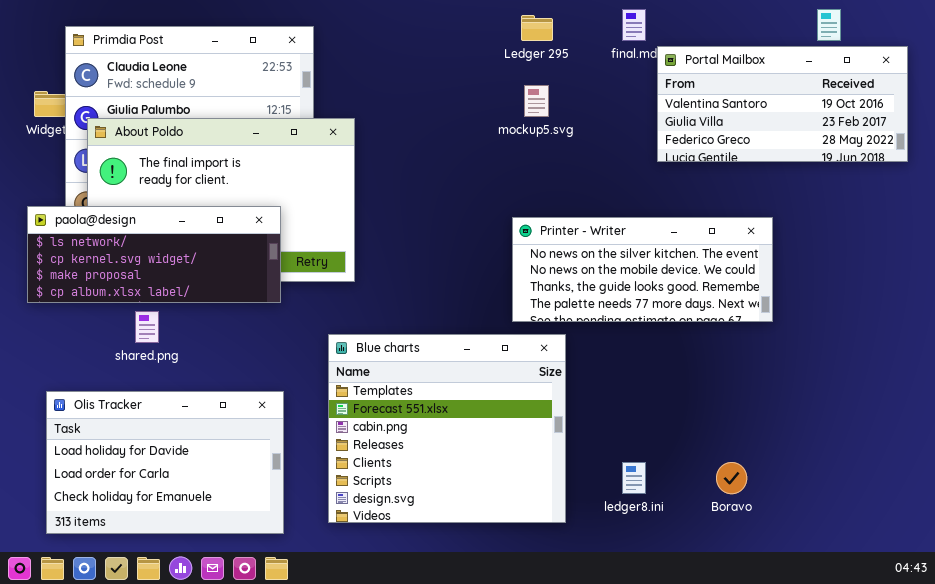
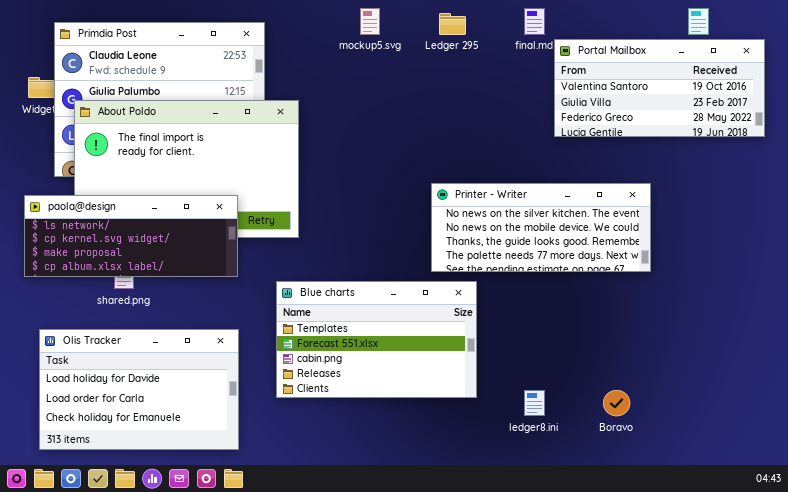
mockup5.svg: [524,85,549,117] -> [360,8,380,35], moved
paola@design: [27,206,281,303] -> [24,195,238,277], moved
Blue charts: [328,334,566,523] -> [276,281,477,398], resized

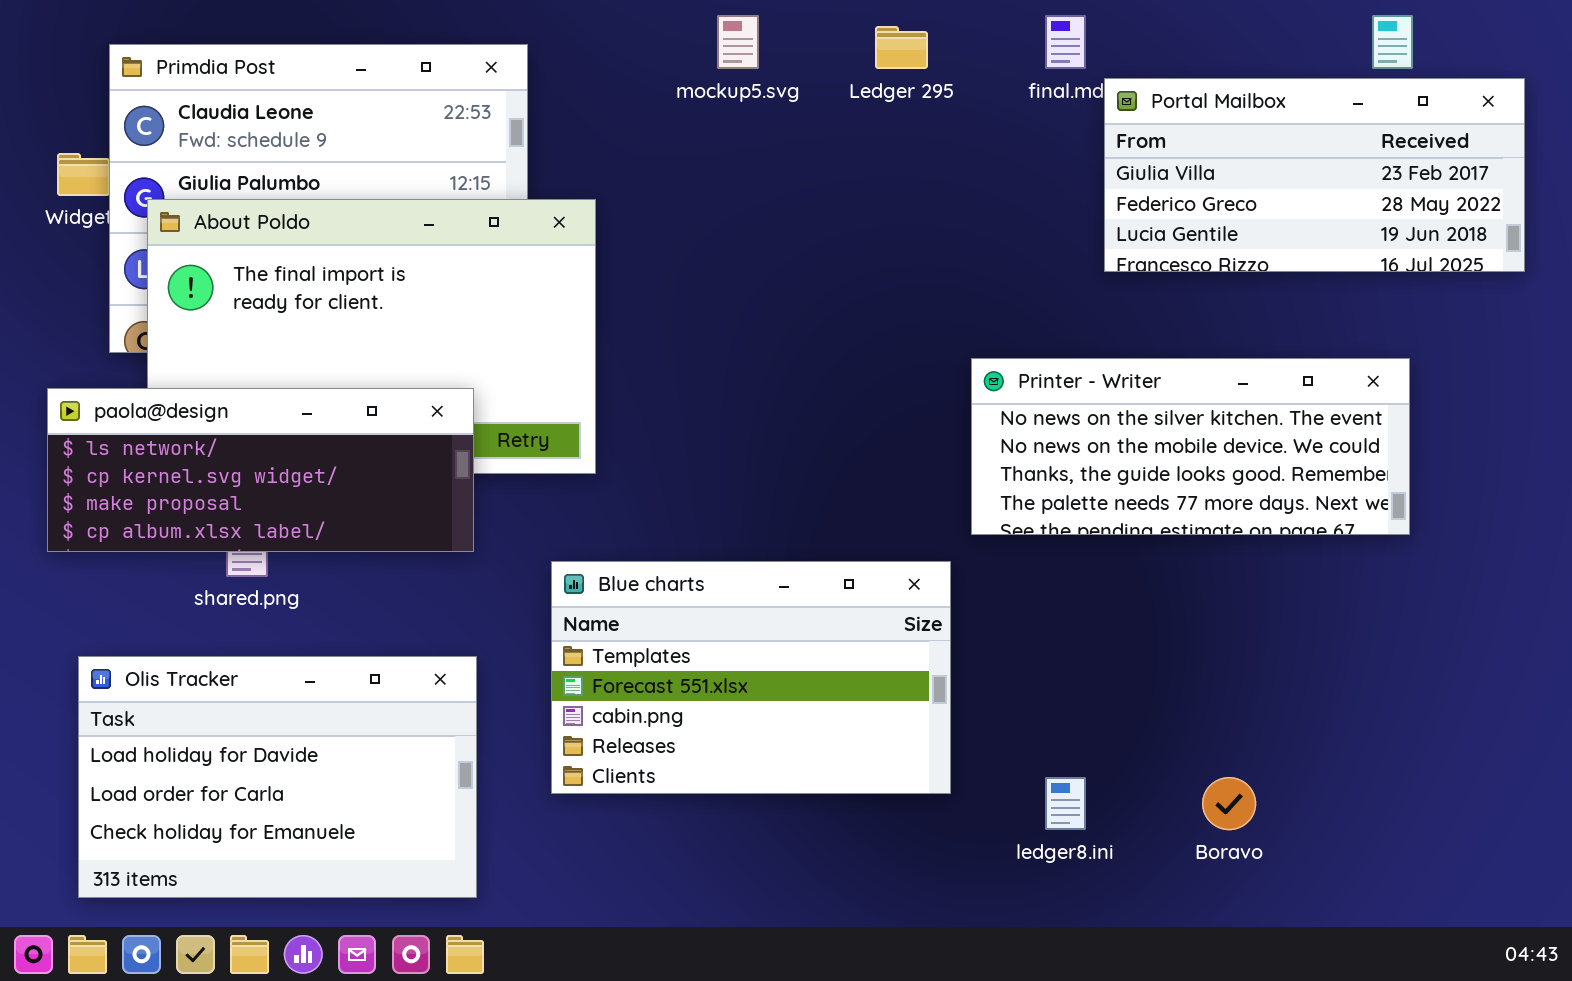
Portal Mailbox: [554,39,765,137] -> [1104,78,1525,272], scrolled down 1 row
Printer - Writer: [431,183,651,272] -> [971,358,1410,535], moved

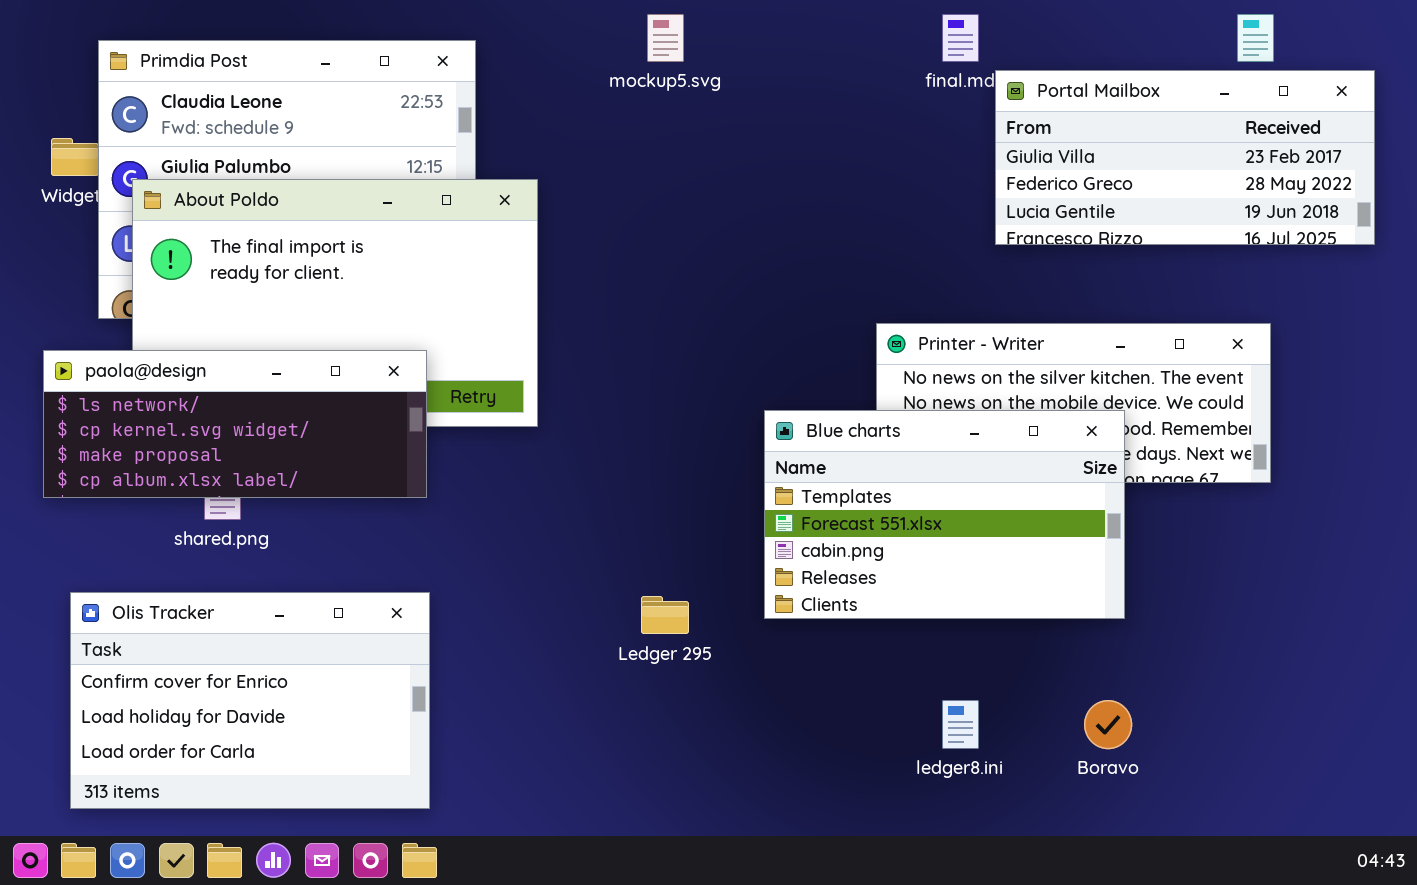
Ledger 295: [875,26,928,69] -> [641,596,689,634], moved
Blue charts: [551,561,951,794] -> [764,410,1125,619], moved
Olis Tracker: [78,656,477,898] -> [70,592,430,809], scrolled up 1 row

